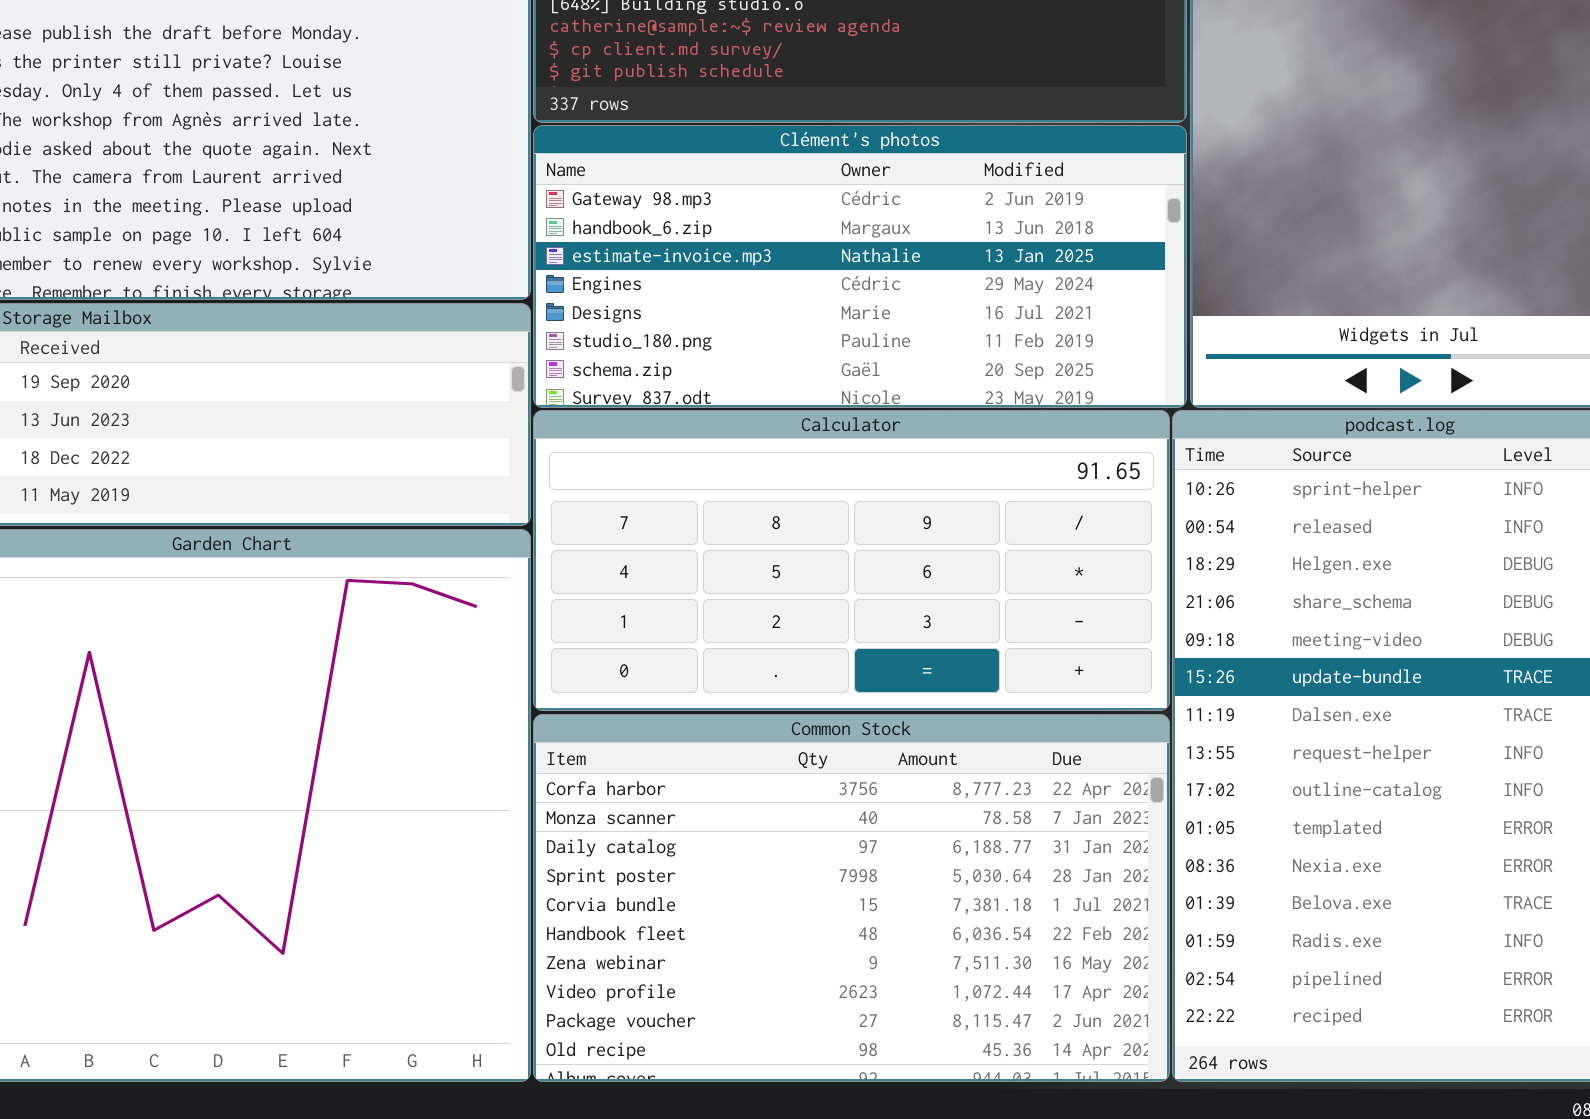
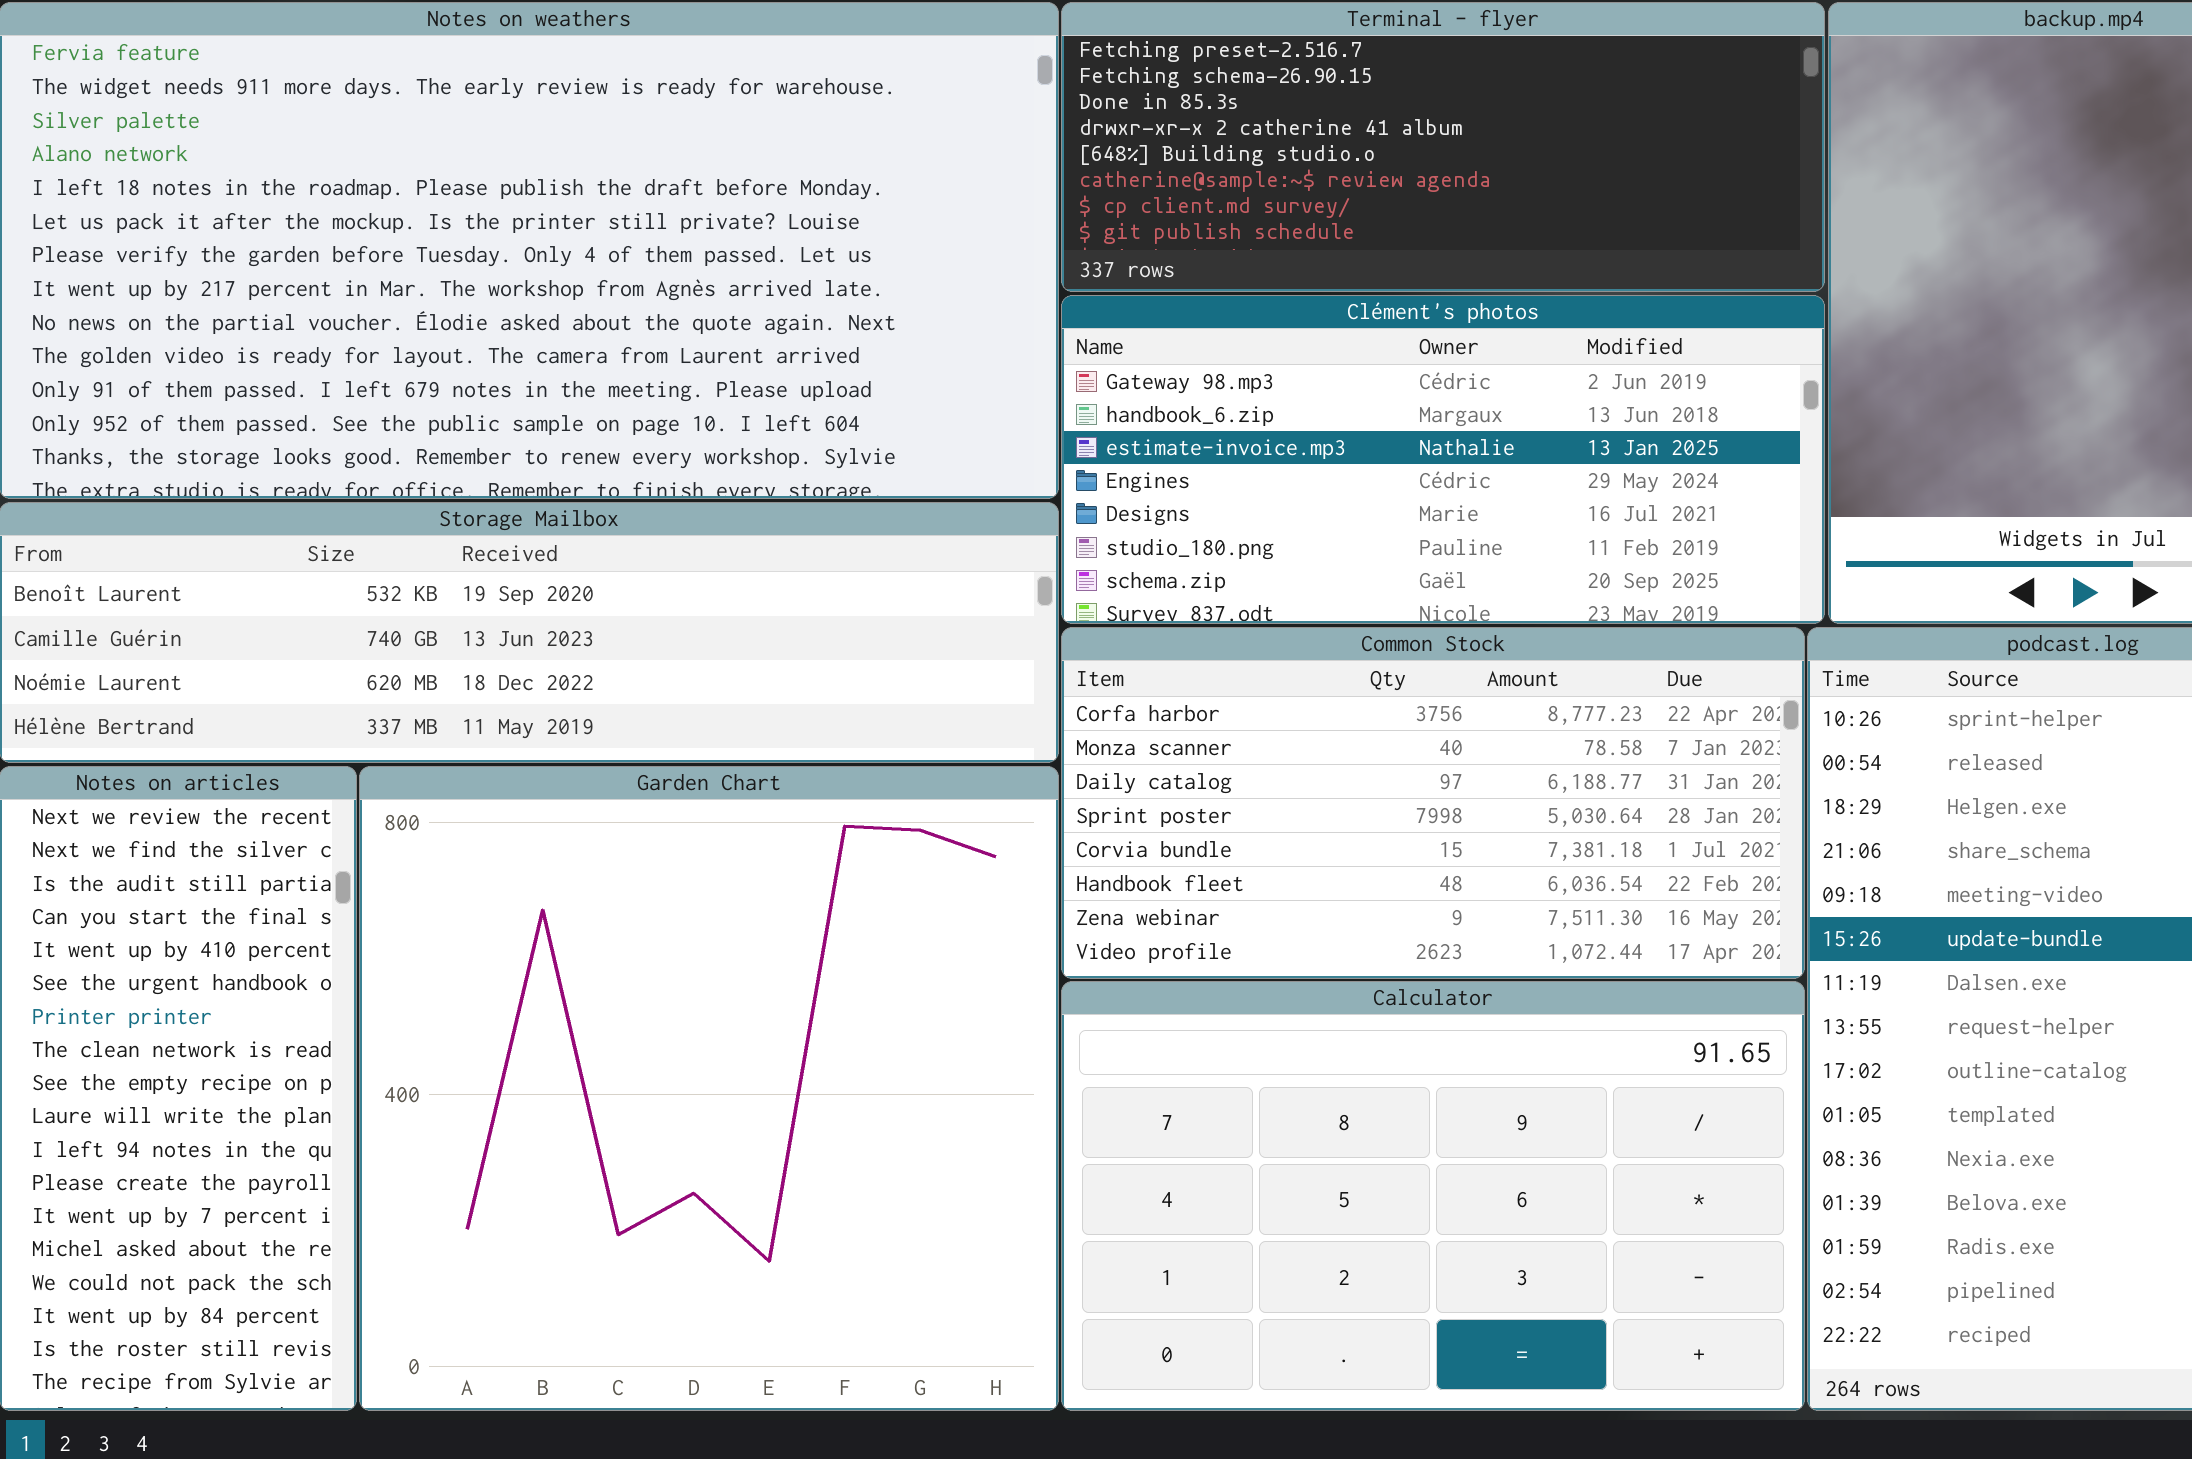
Calculator: [533,410,1170,711] -> [1061,981,1805,1411], moved, resized
Common Stock: [533,714,1170,1082] -> [1061,627,1805,979], moved, resized

